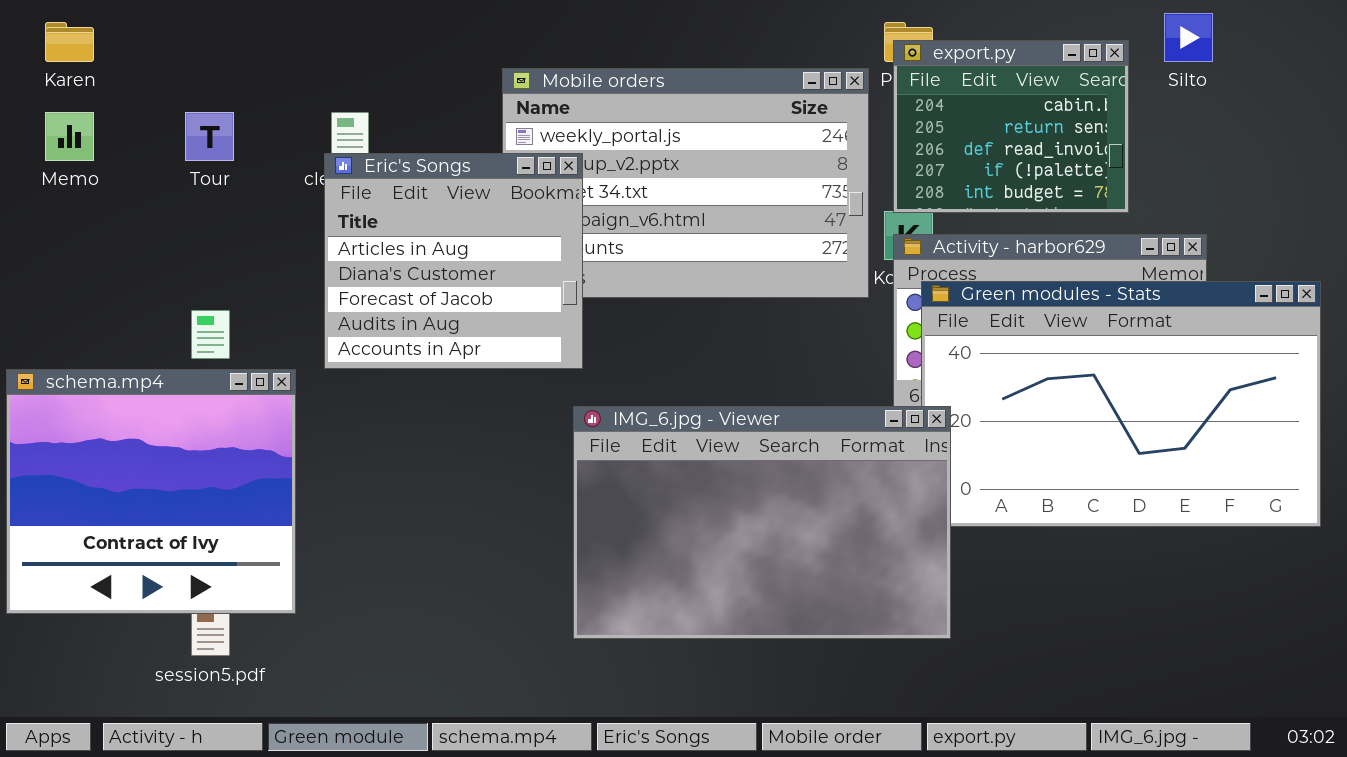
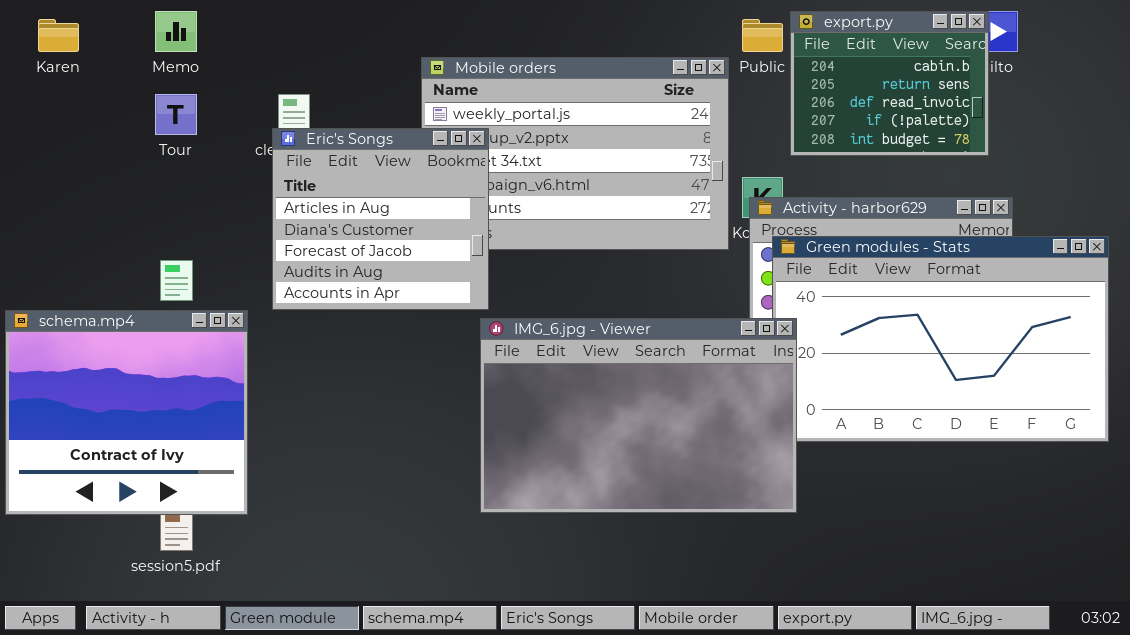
export.py: [893,40,1129,213] -> [790,11,989,156], moved
Memo: [45,112,94,161] -> [155,11,197,52], moved
IMG_6.jpg - Viewer: [573,406,951,639] -> [480,318,797,513], moved

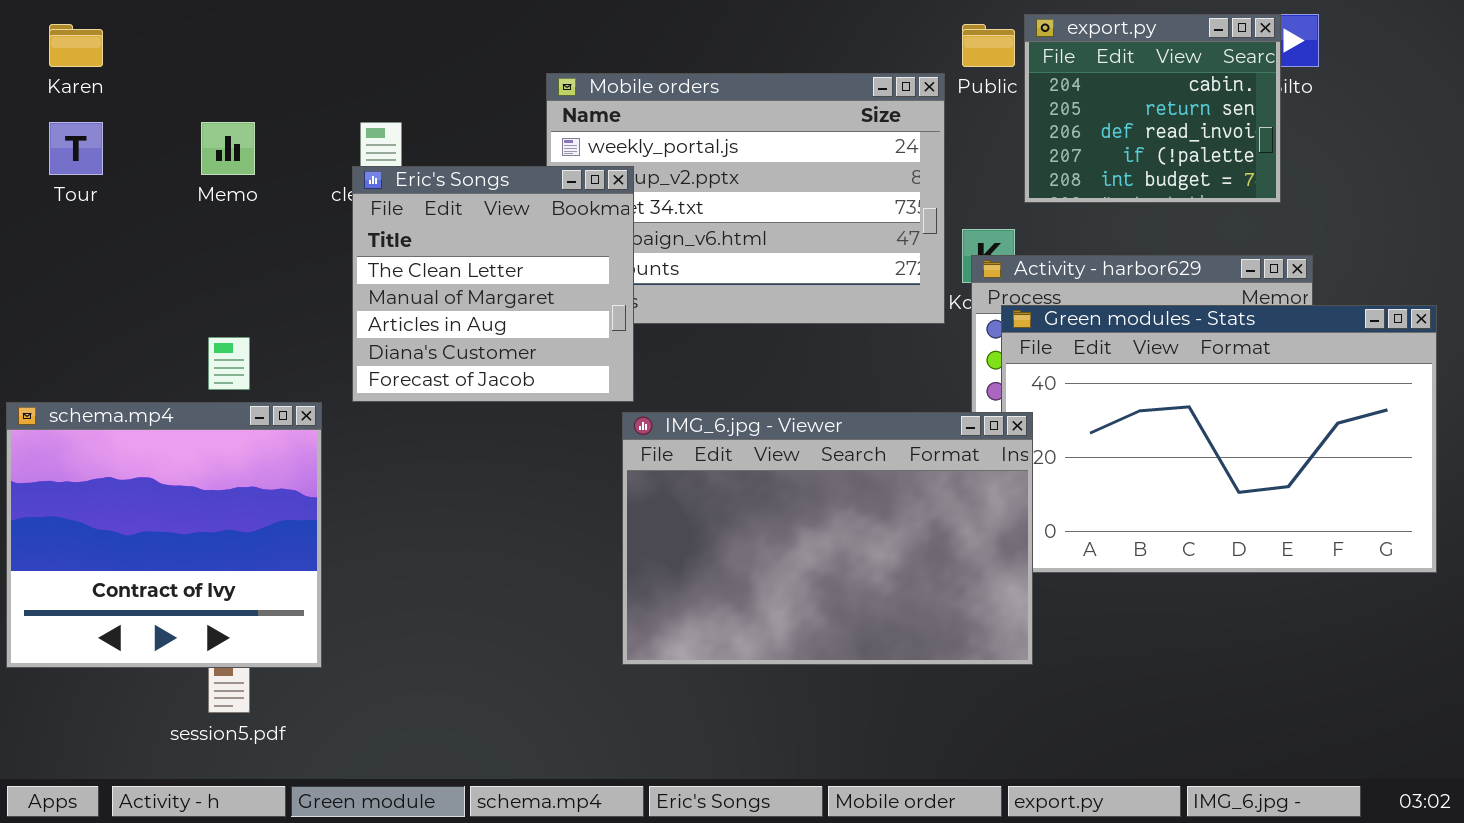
Memo: [155,11,197,52] -> [201,122,255,175], moved
Tour: [155,94,197,135] -> [49,122,103,175], moved
Eric's Songs: [272,128,489,310] -> [352,166,634,402], scrolled up 2 rows

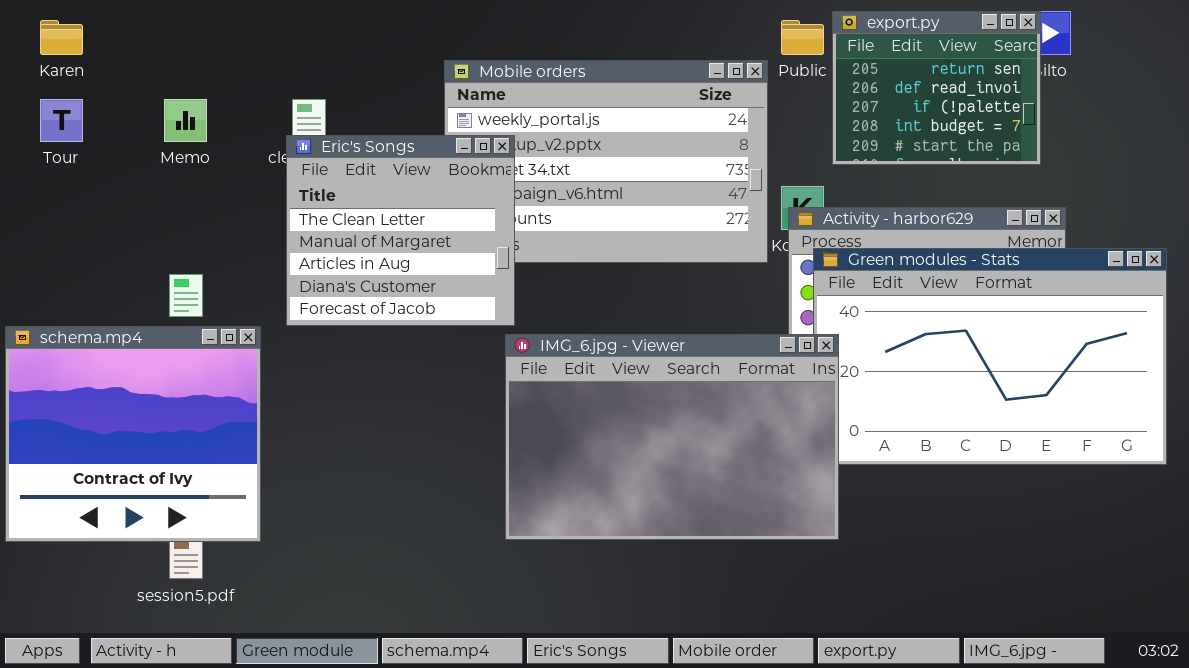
export.py: [1024,14,1281,203] -> [832,11,1041,165], scrolled down 1 row

